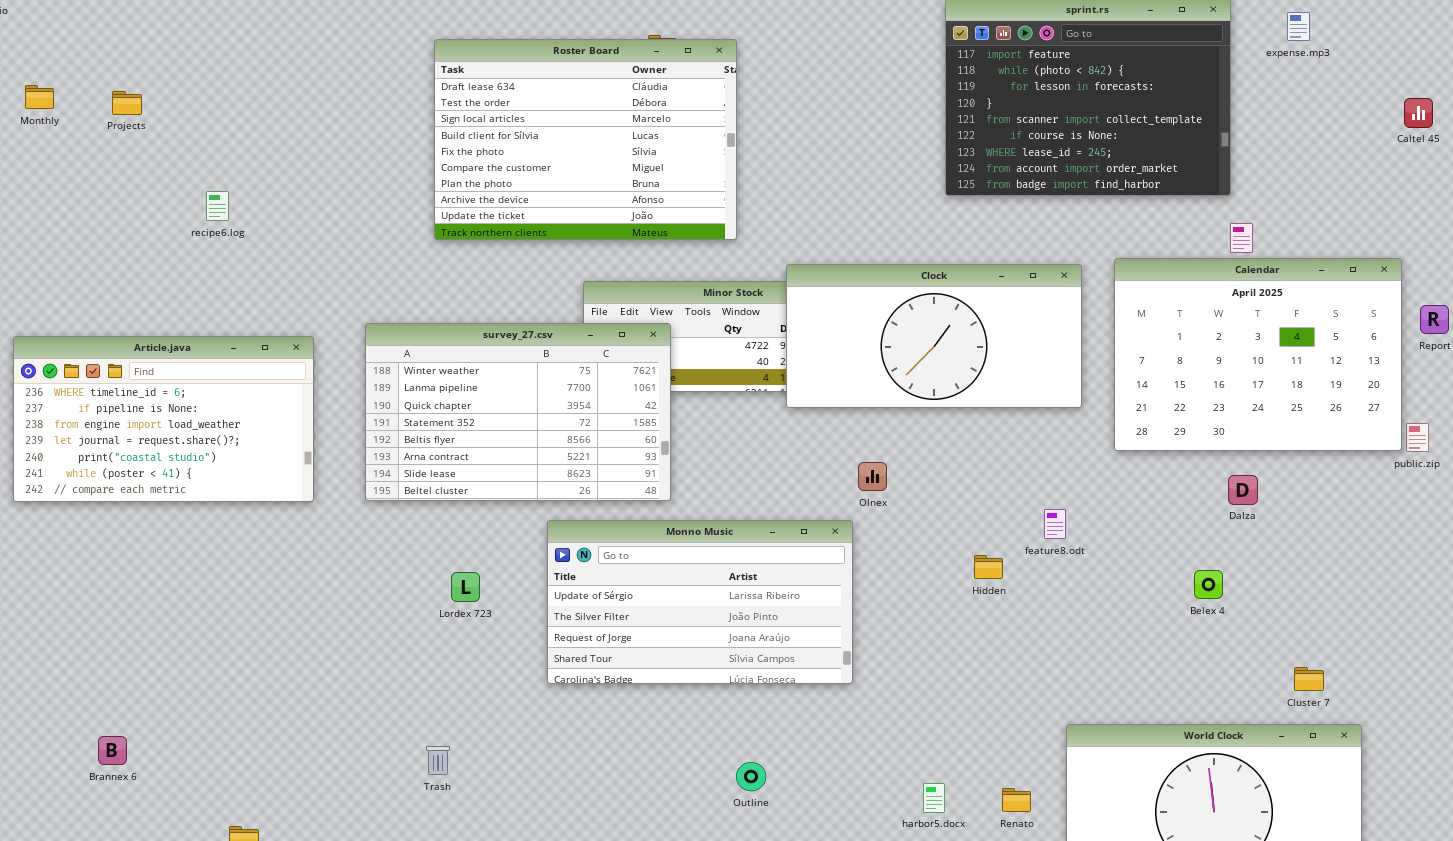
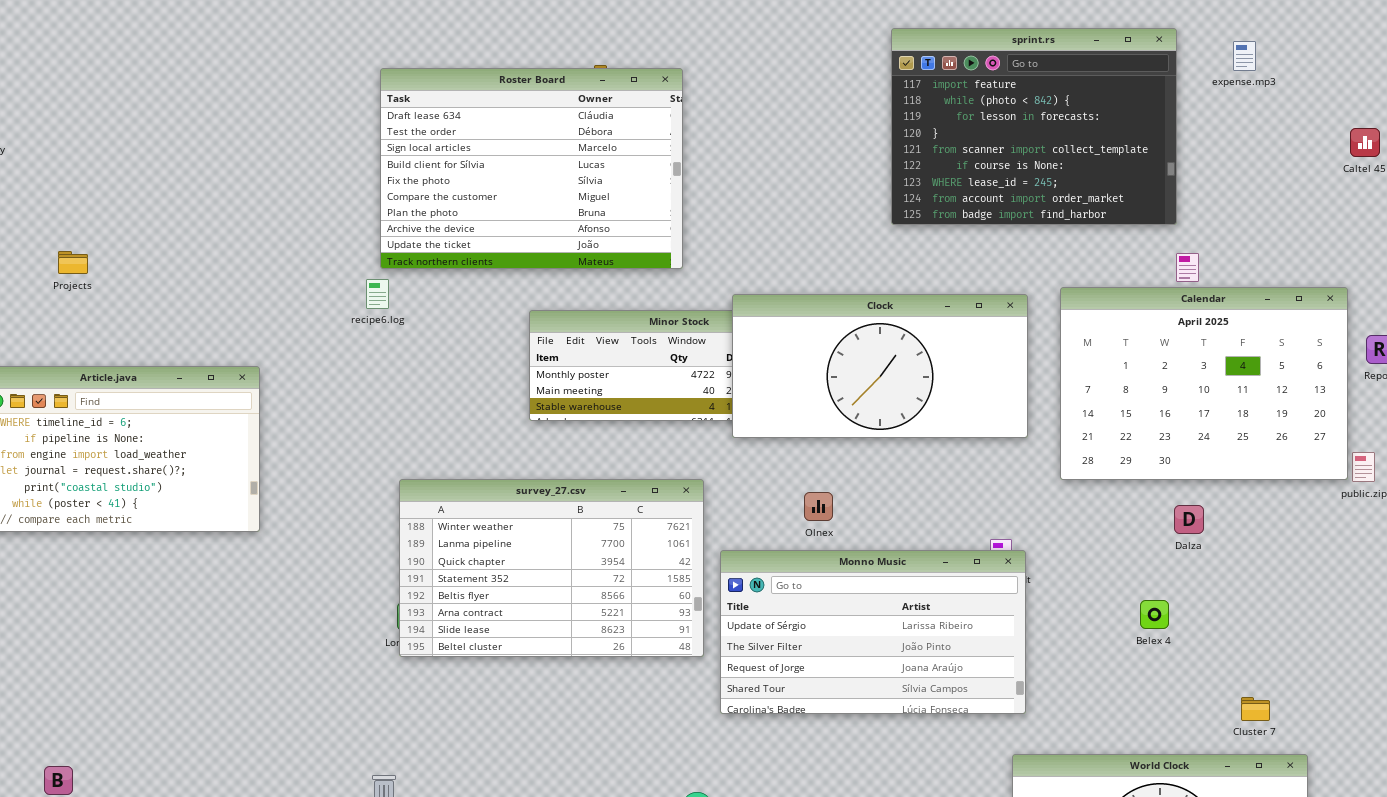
Projects: [112,91,142,115] -> [58,251,88,274], moved
recipe6.log: [206,191,229,221] -> [366,279,389,309], moved
survey_27.csv: [365,323,671,501] -> [399,479,704,657], moved
Monno Music: [547,520,853,684] -> [720,550,1026,714], moved

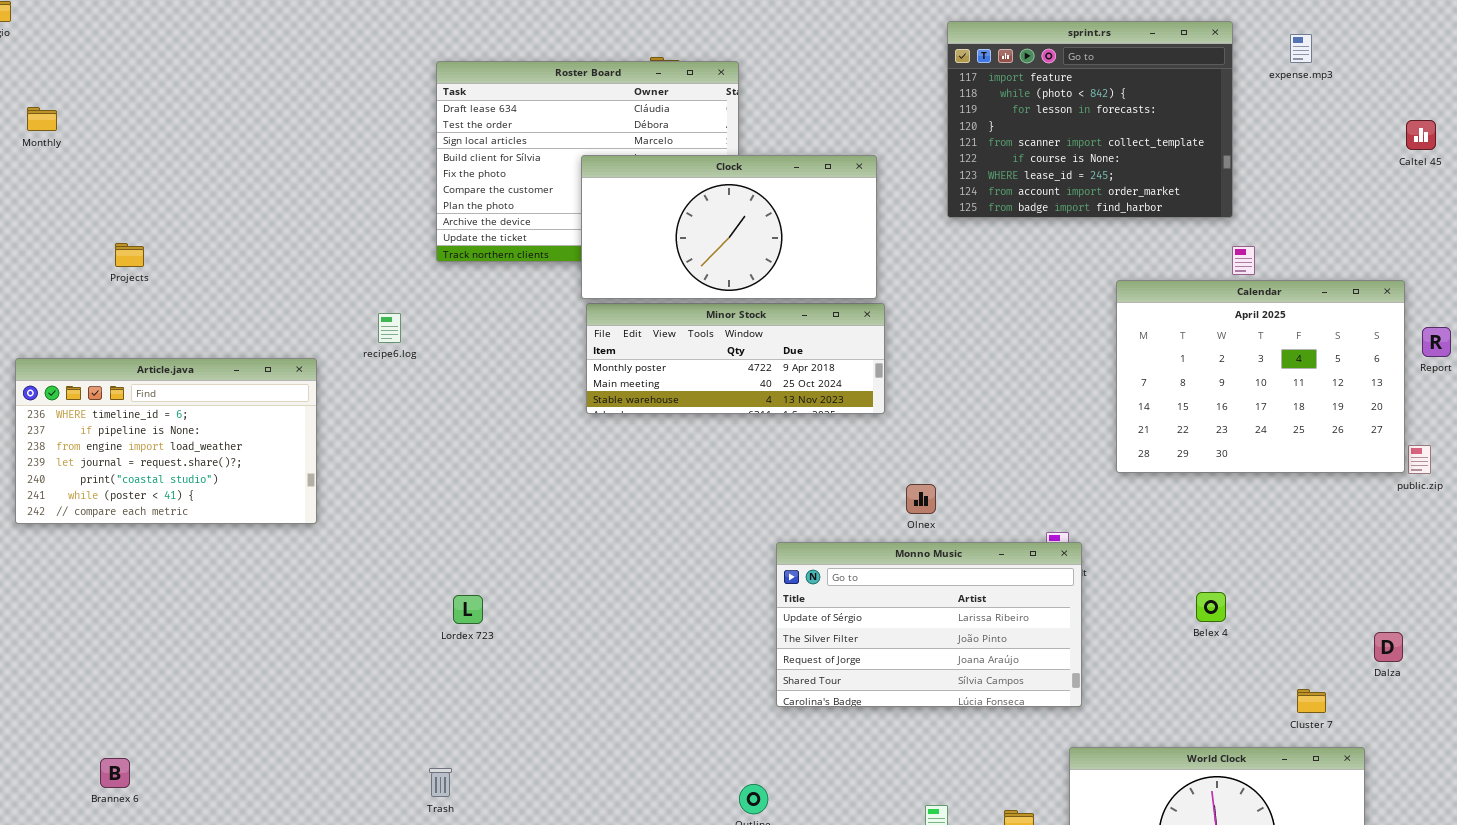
recipe6.log: [366,279,389,309] -> [378,313,401,343], moved
Clock: [732,294,1028,438] -> [581,155,877,299], moved
survey_27.csv: [399,479,704,657] -> none, closed
Olnex: [804,492,833,521] -> [906,484,936,514], moved
Dalza: [1174,505,1204,534] -> [1374,632,1403,662], moved

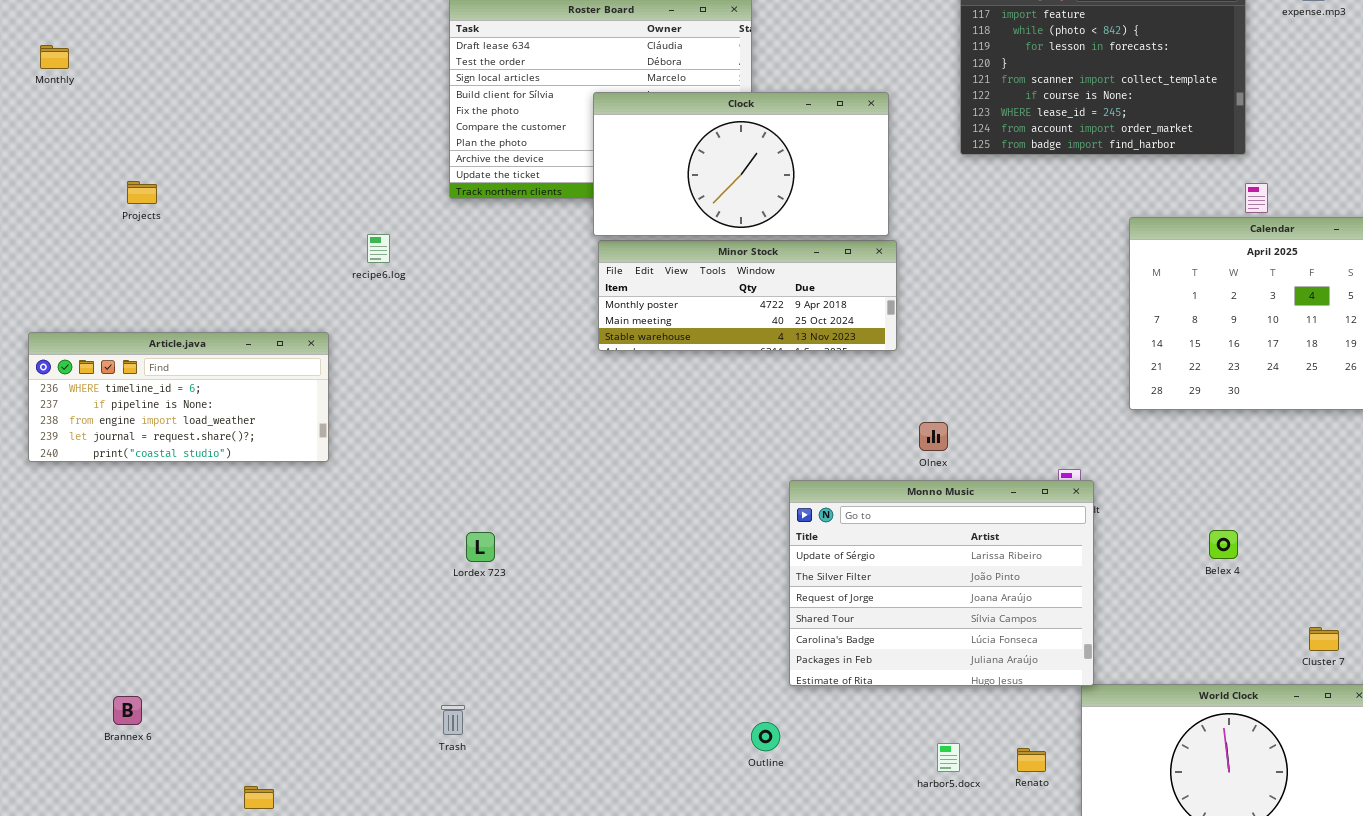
recipe6.log: [378,313,401,343] -> [367,234,390,263], moved
Article.java: [15,358,317,524] -> [28,332,329,462], resized
Monno Music: [776,542,1082,707] -> [789,480,1094,686], resized

